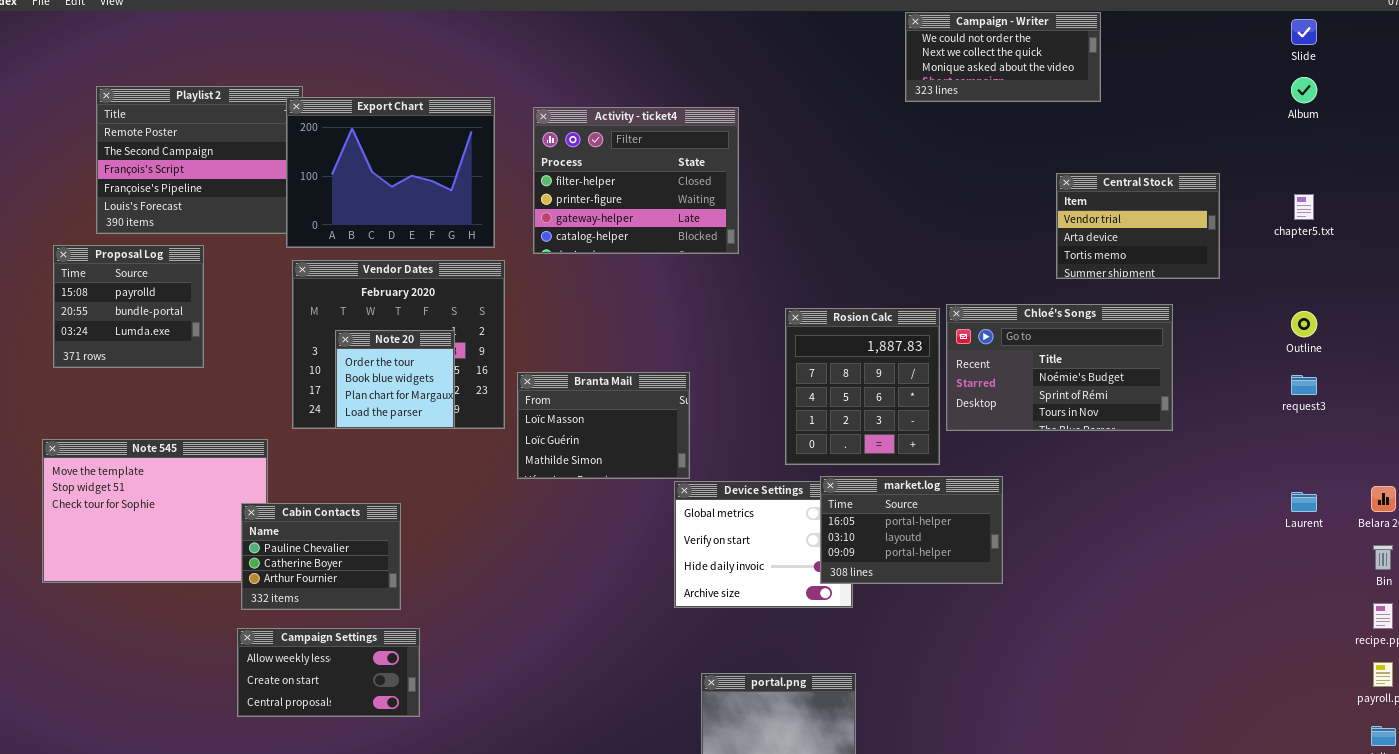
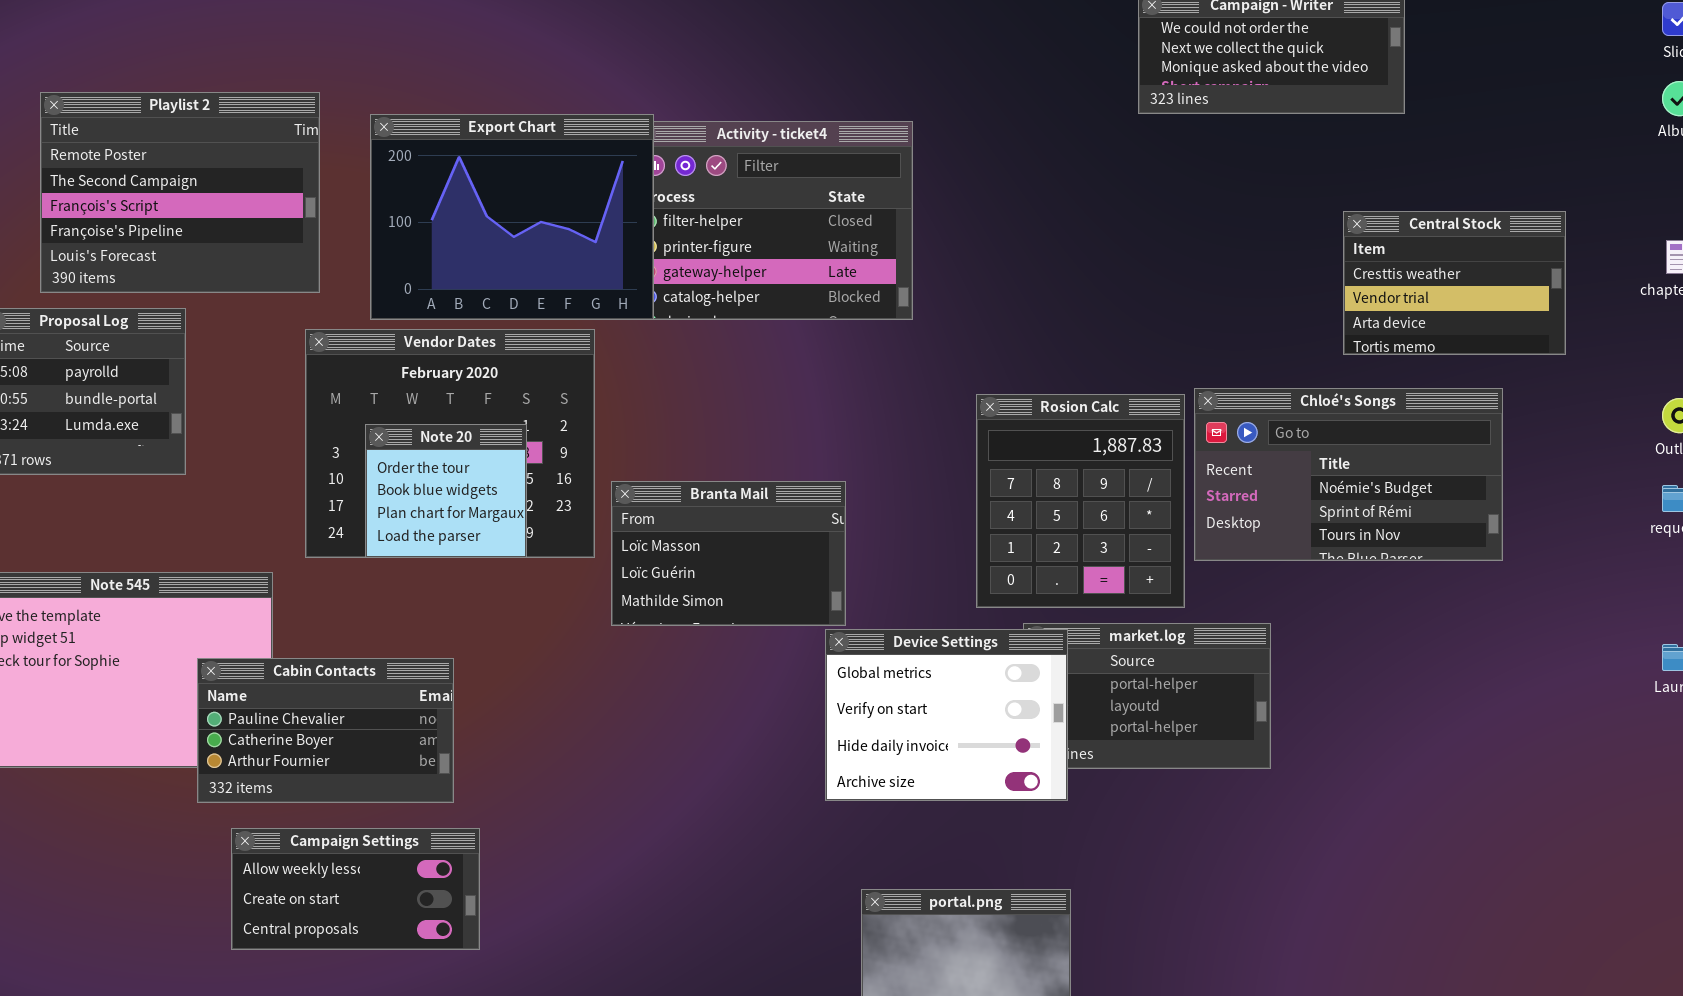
Export Chart: [286,97,495,248] -> [370,114,654,320], moved
Central Stock: [1056,173,1220,279] -> [1343,211,1566,355], scrolled up 1 row
Device Settings: [674,481,853,608] -> [825,629,1068,801], raised
Cabin Contacts: [241,503,401,610] -> [197,658,454,803], resized

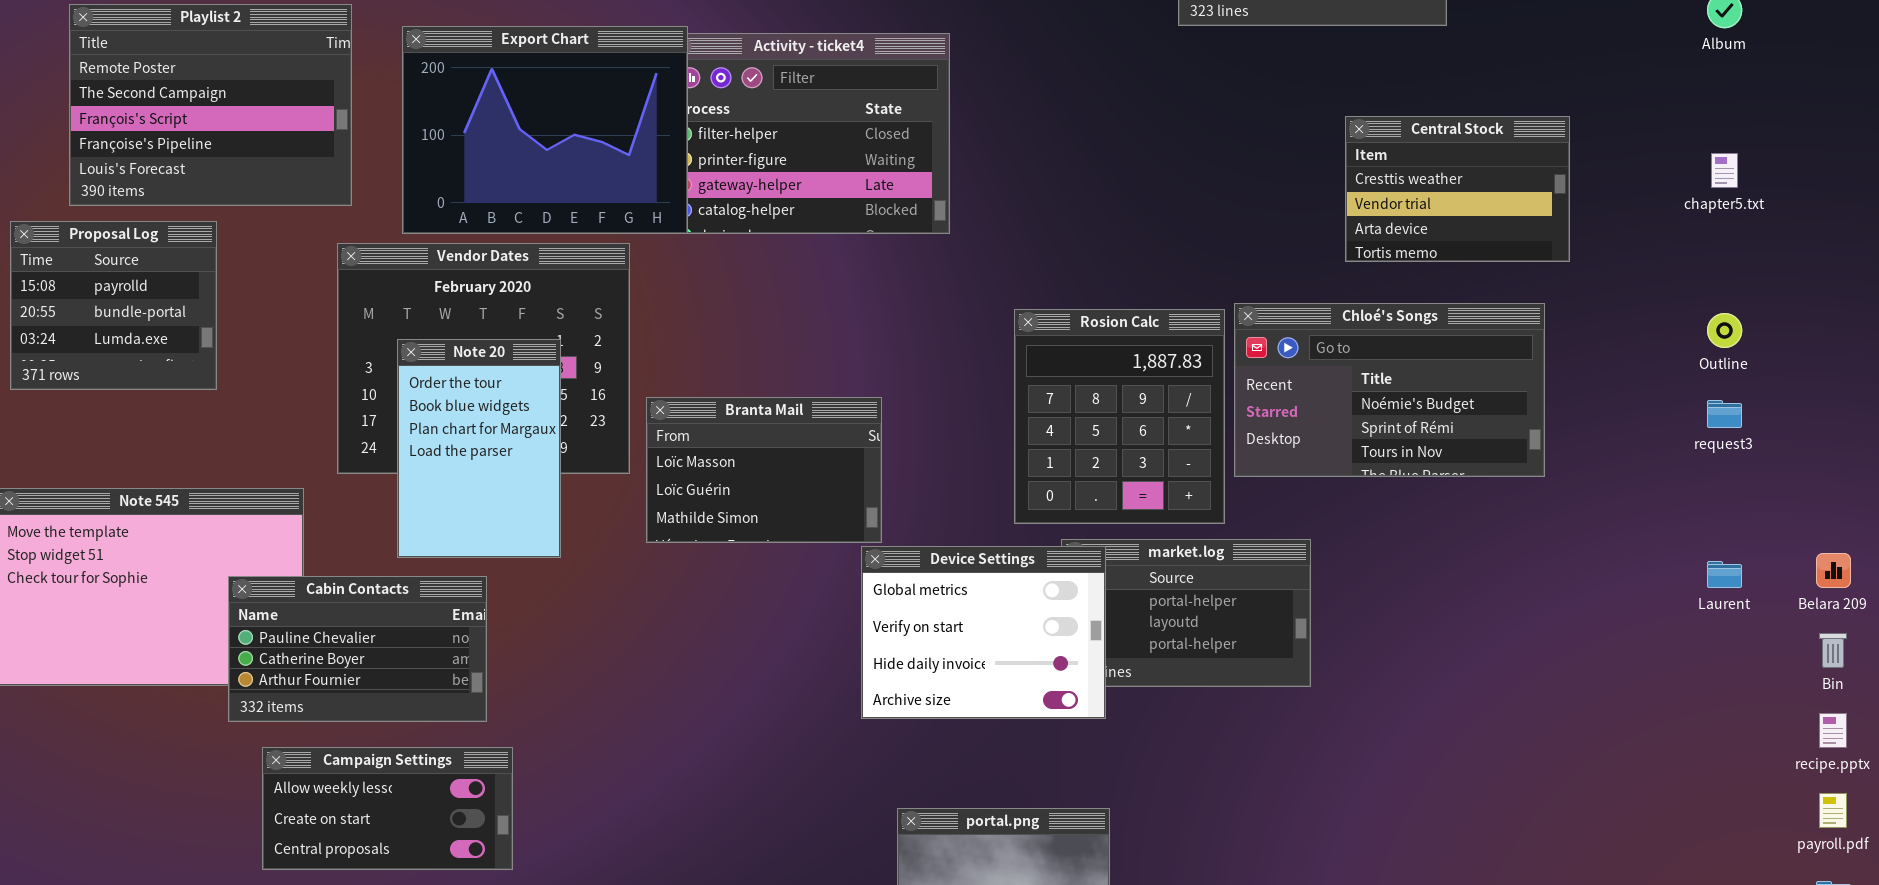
Central Stock: [1343,211,1566,355] -> [1345,116,1570,262], moved
Note 20: [365,424,527,558] -> [397,339,561,558], resized

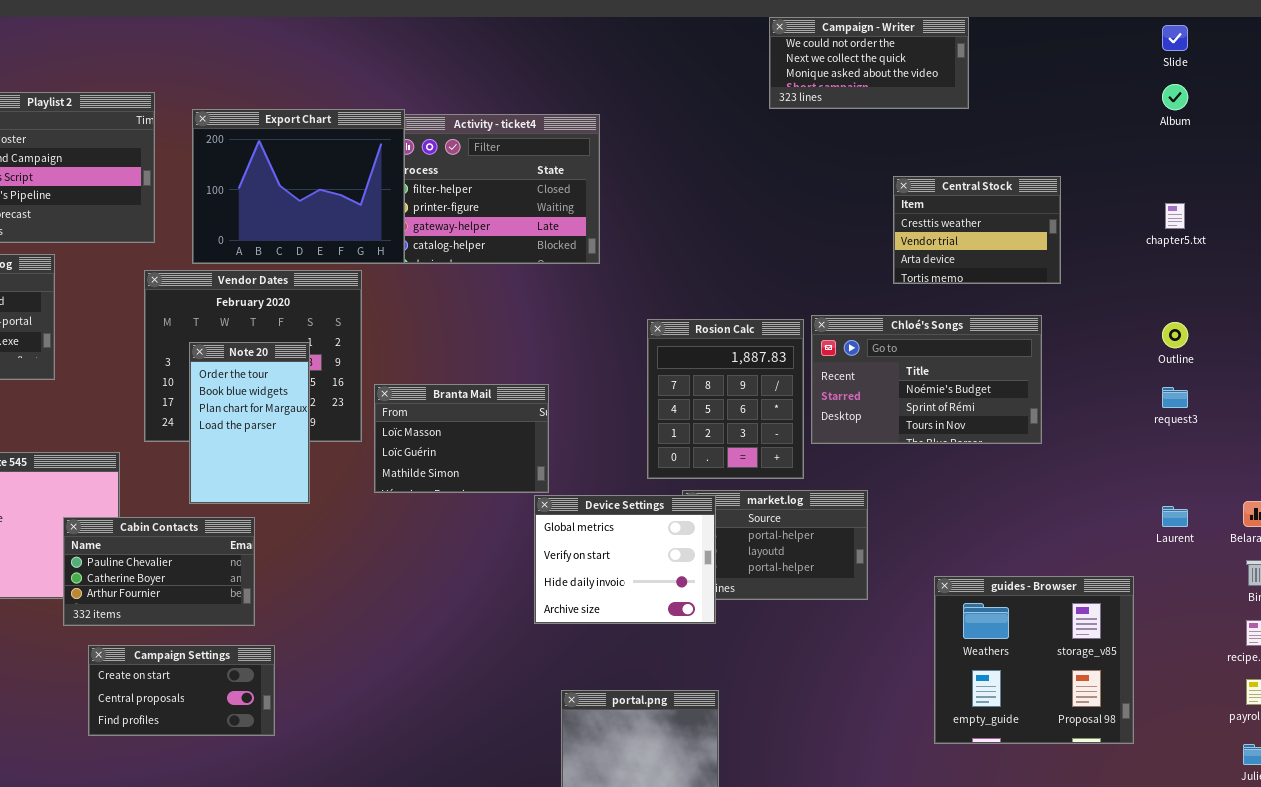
guides - Browser: none -> [934,576,1134,744], opened
Campaign Settings: [262,747,513,870] -> [88,645,275,736], scrolled down 1 row

